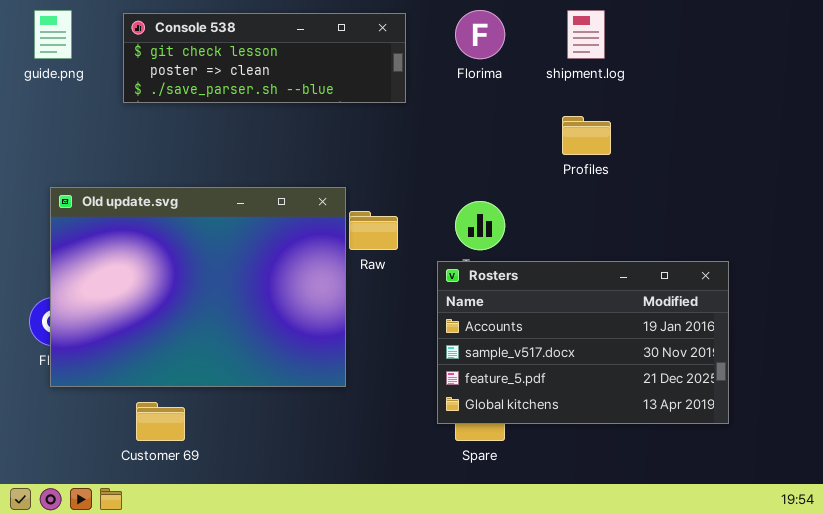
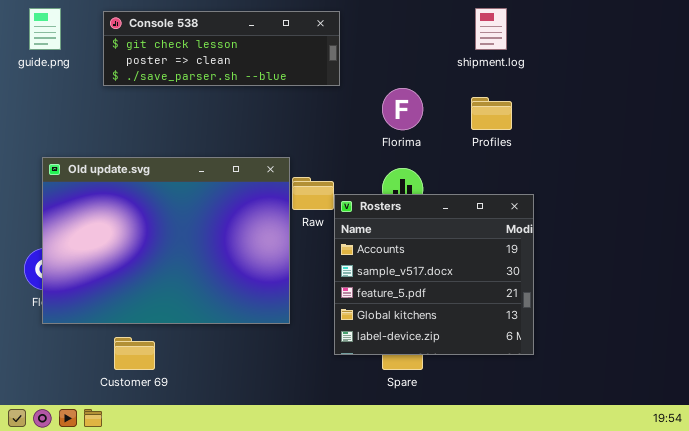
Florima: [455,10,505,59] -> [382,88,423,130], moved
Rosters: [437,261,729,424] -> [334,194,534,355], moved, resized

